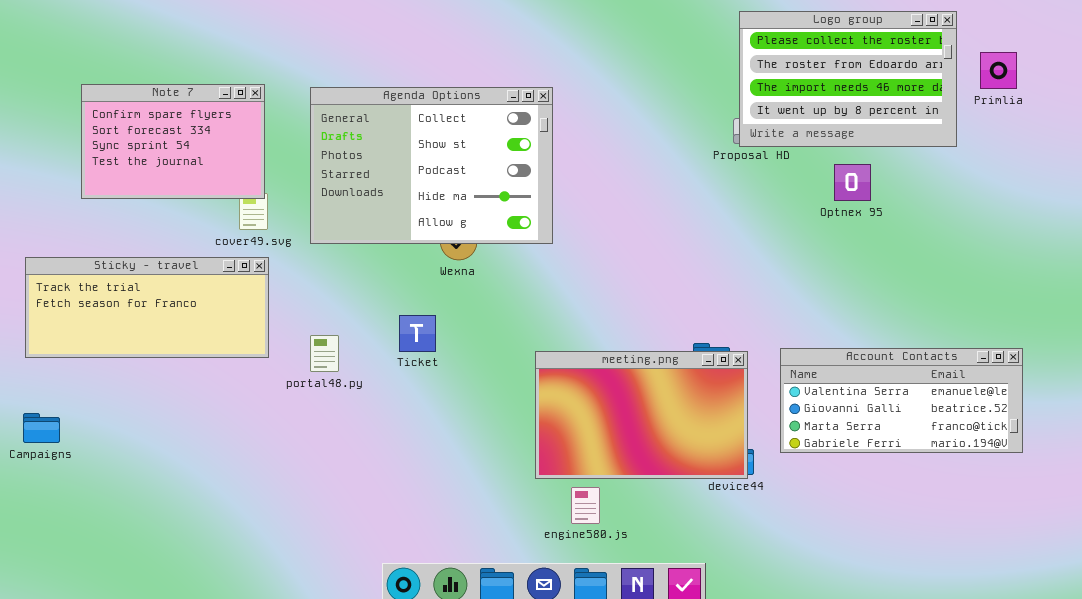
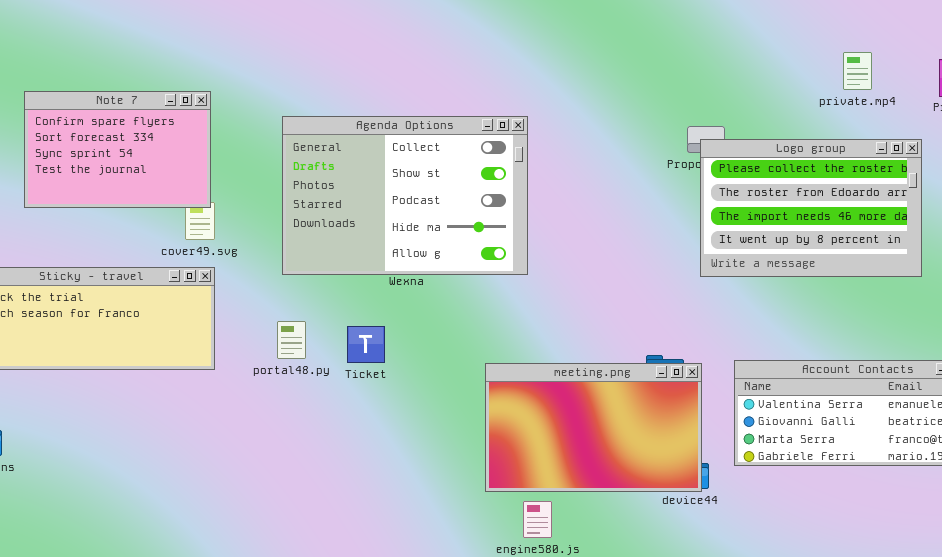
Logo group: [739,11,957,147] -> [700,139,922,277], moved
Agenda Options: [310,87,553,244] -> [282,116,528,275], moved
portal48.py: [310,335,339,372] -> [277,321,306,359], moved

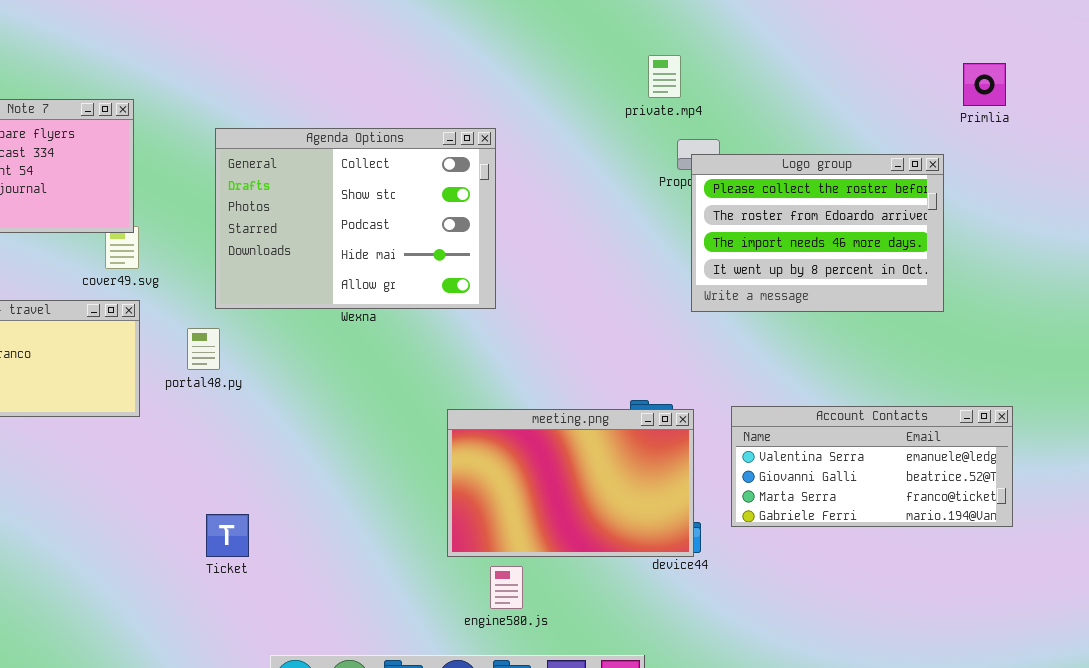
private.mp4: [843,52,872,90] -> [648,55,681,98], moved
portal48.py: [277,321,306,359] -> [187,328,220,370], moved
Ticket: [347,326,385,363] -> [206,514,249,557], moved

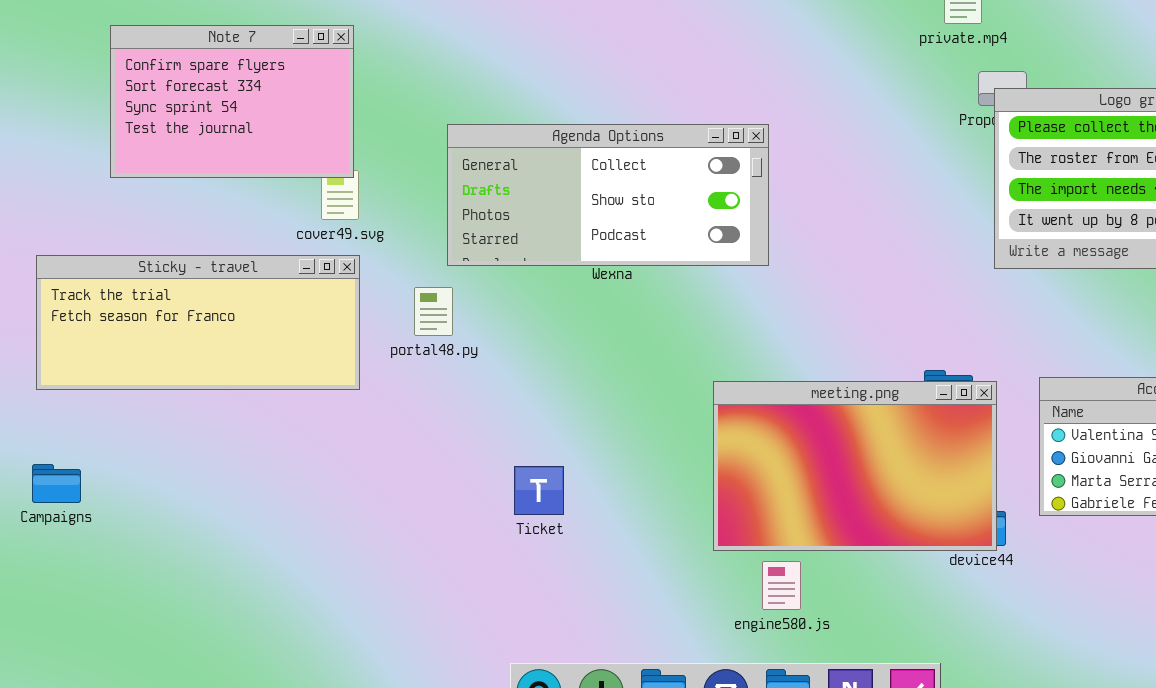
Agenda Options: [215,128,496,309] -> [447,124,769,266], resized
Ticket: [206,514,249,557] -> [514,466,564,515], moved

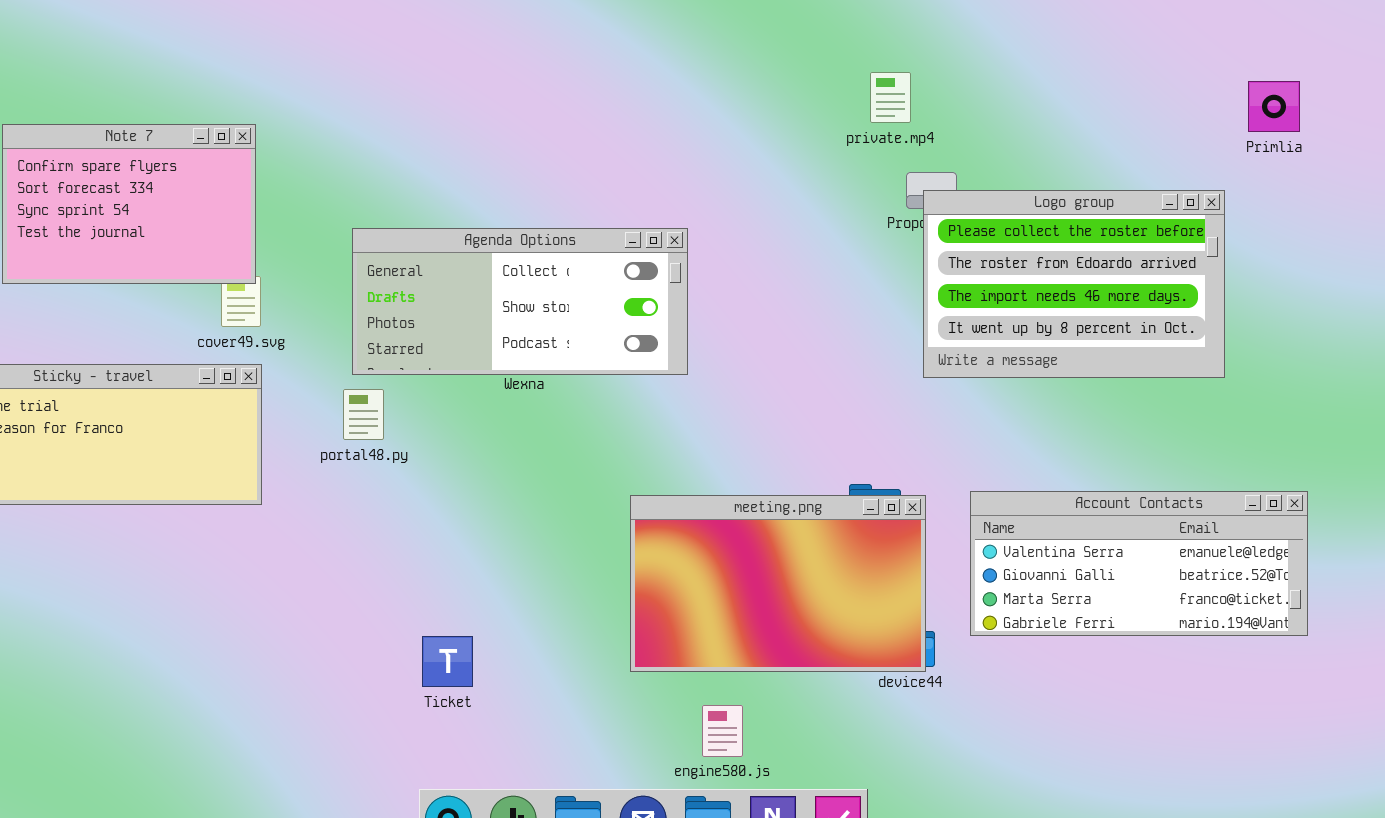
portal48.py: [414,287,453,336] -> [343,389,384,440], moved
Ticket: [514,466,564,515] -> [422,636,473,687], moved
engine580.js: [762,561,801,610] -> [702,705,743,757], moved

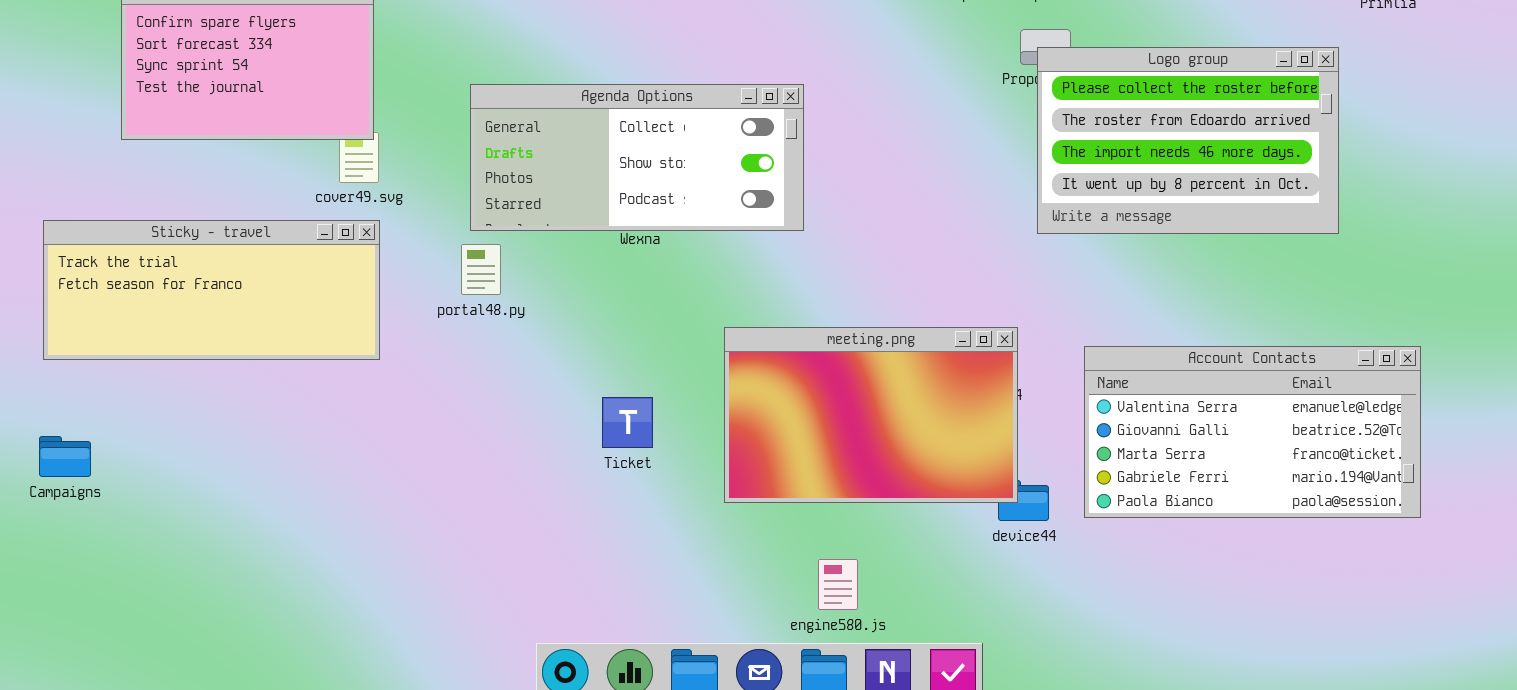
Account Contacts: [970,491,1308,636] -> [1084,346,1421,518], resized
meeting.png: [630,495,926,672] -> [724,327,1018,503], moved
Ticket: [422,636,473,687] -> [602,397,653,448], moved

